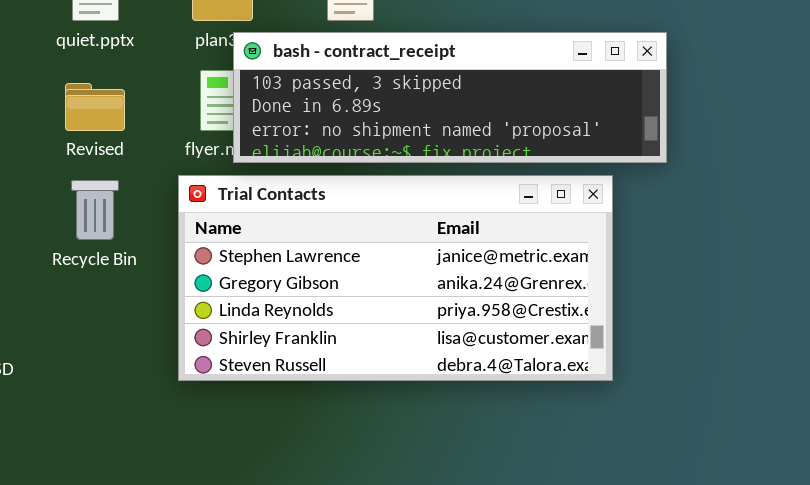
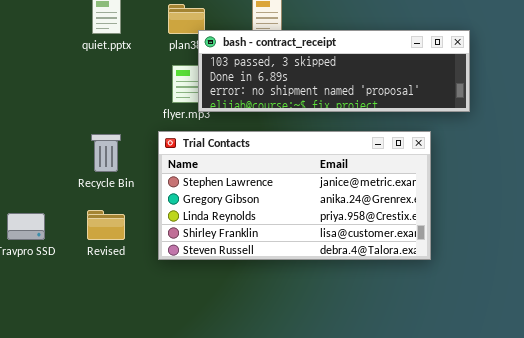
bash - contract_receipt: [233,32,667,163] -> [198,30,470,112], moved
Revised: [65,83,125,131] -> [87,210,125,240], moved

